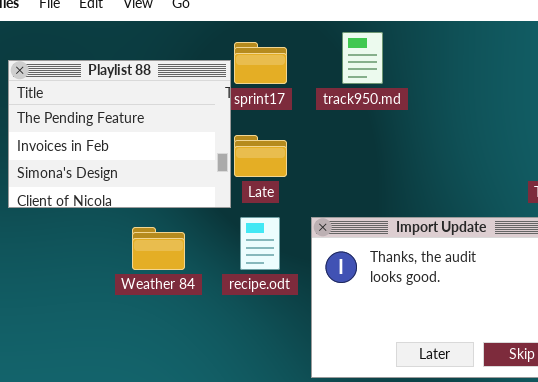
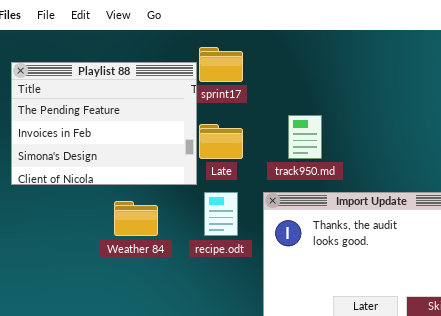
track950.md: [342,32,383,84] -> [288,115,322,159], moved

